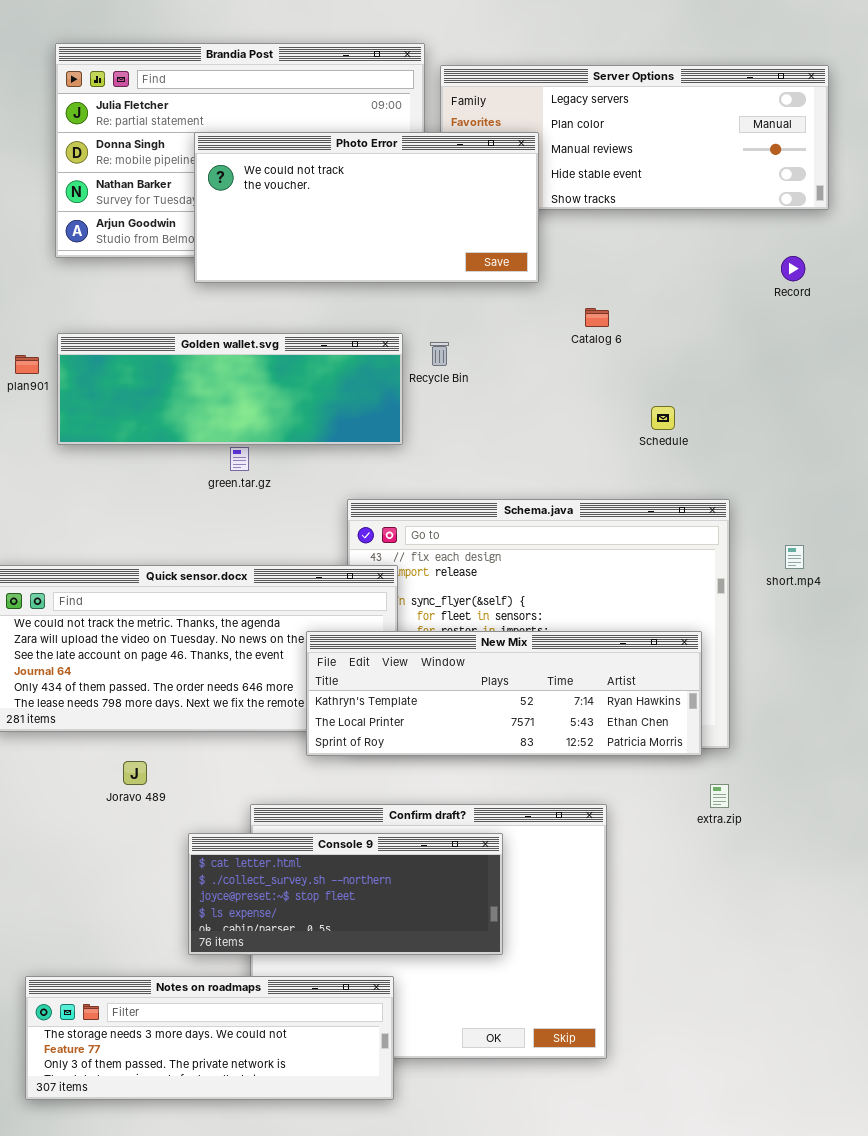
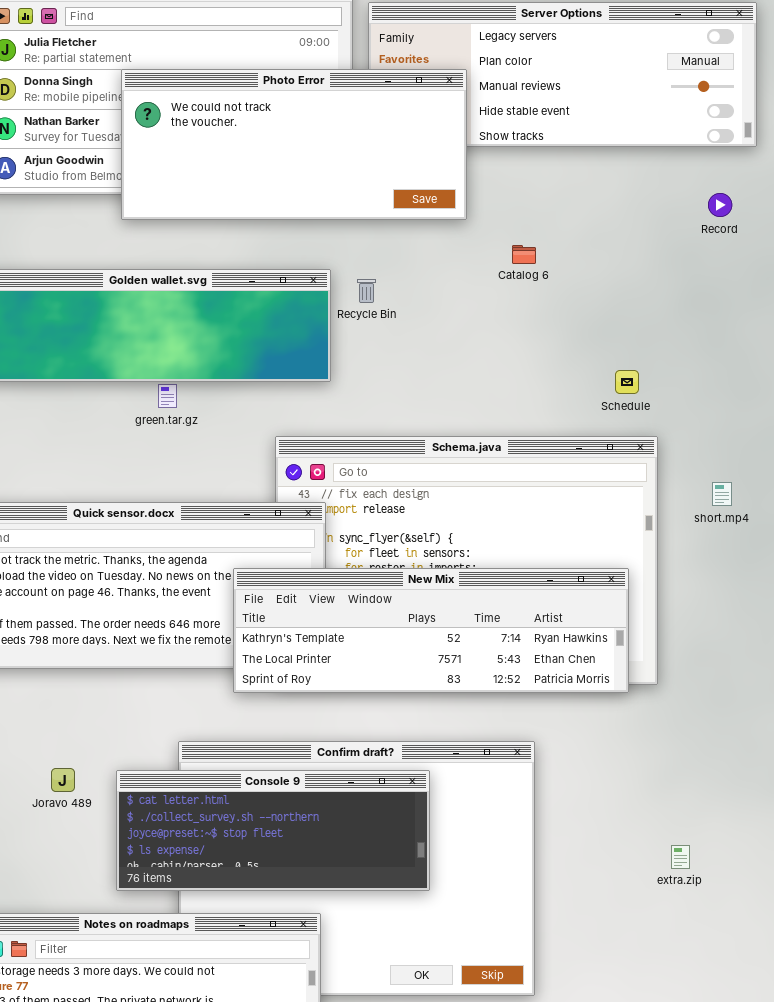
Schedule: [651,406,675,430] -> [615,370,639,394], moved
Joravo 489: [123,761,147,785] -> [51,768,75,792], moved
extra.zip: [710,784,729,808] -> [671,845,690,869], moved

